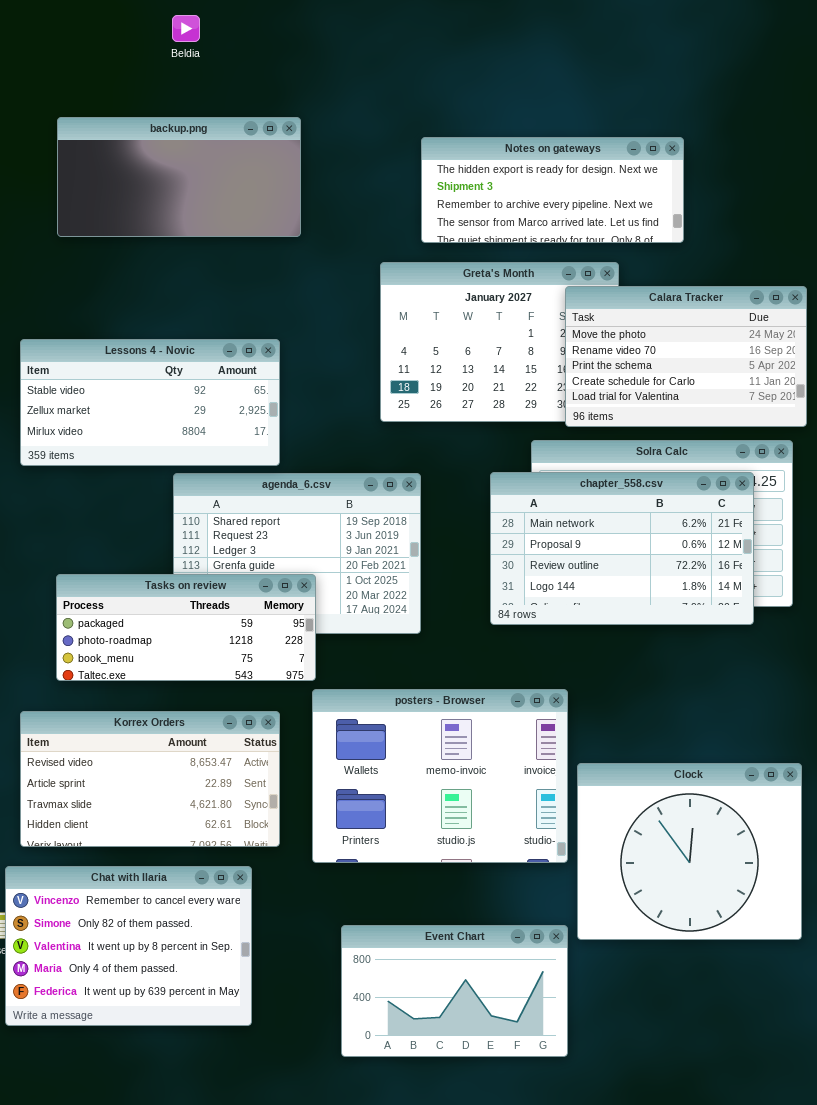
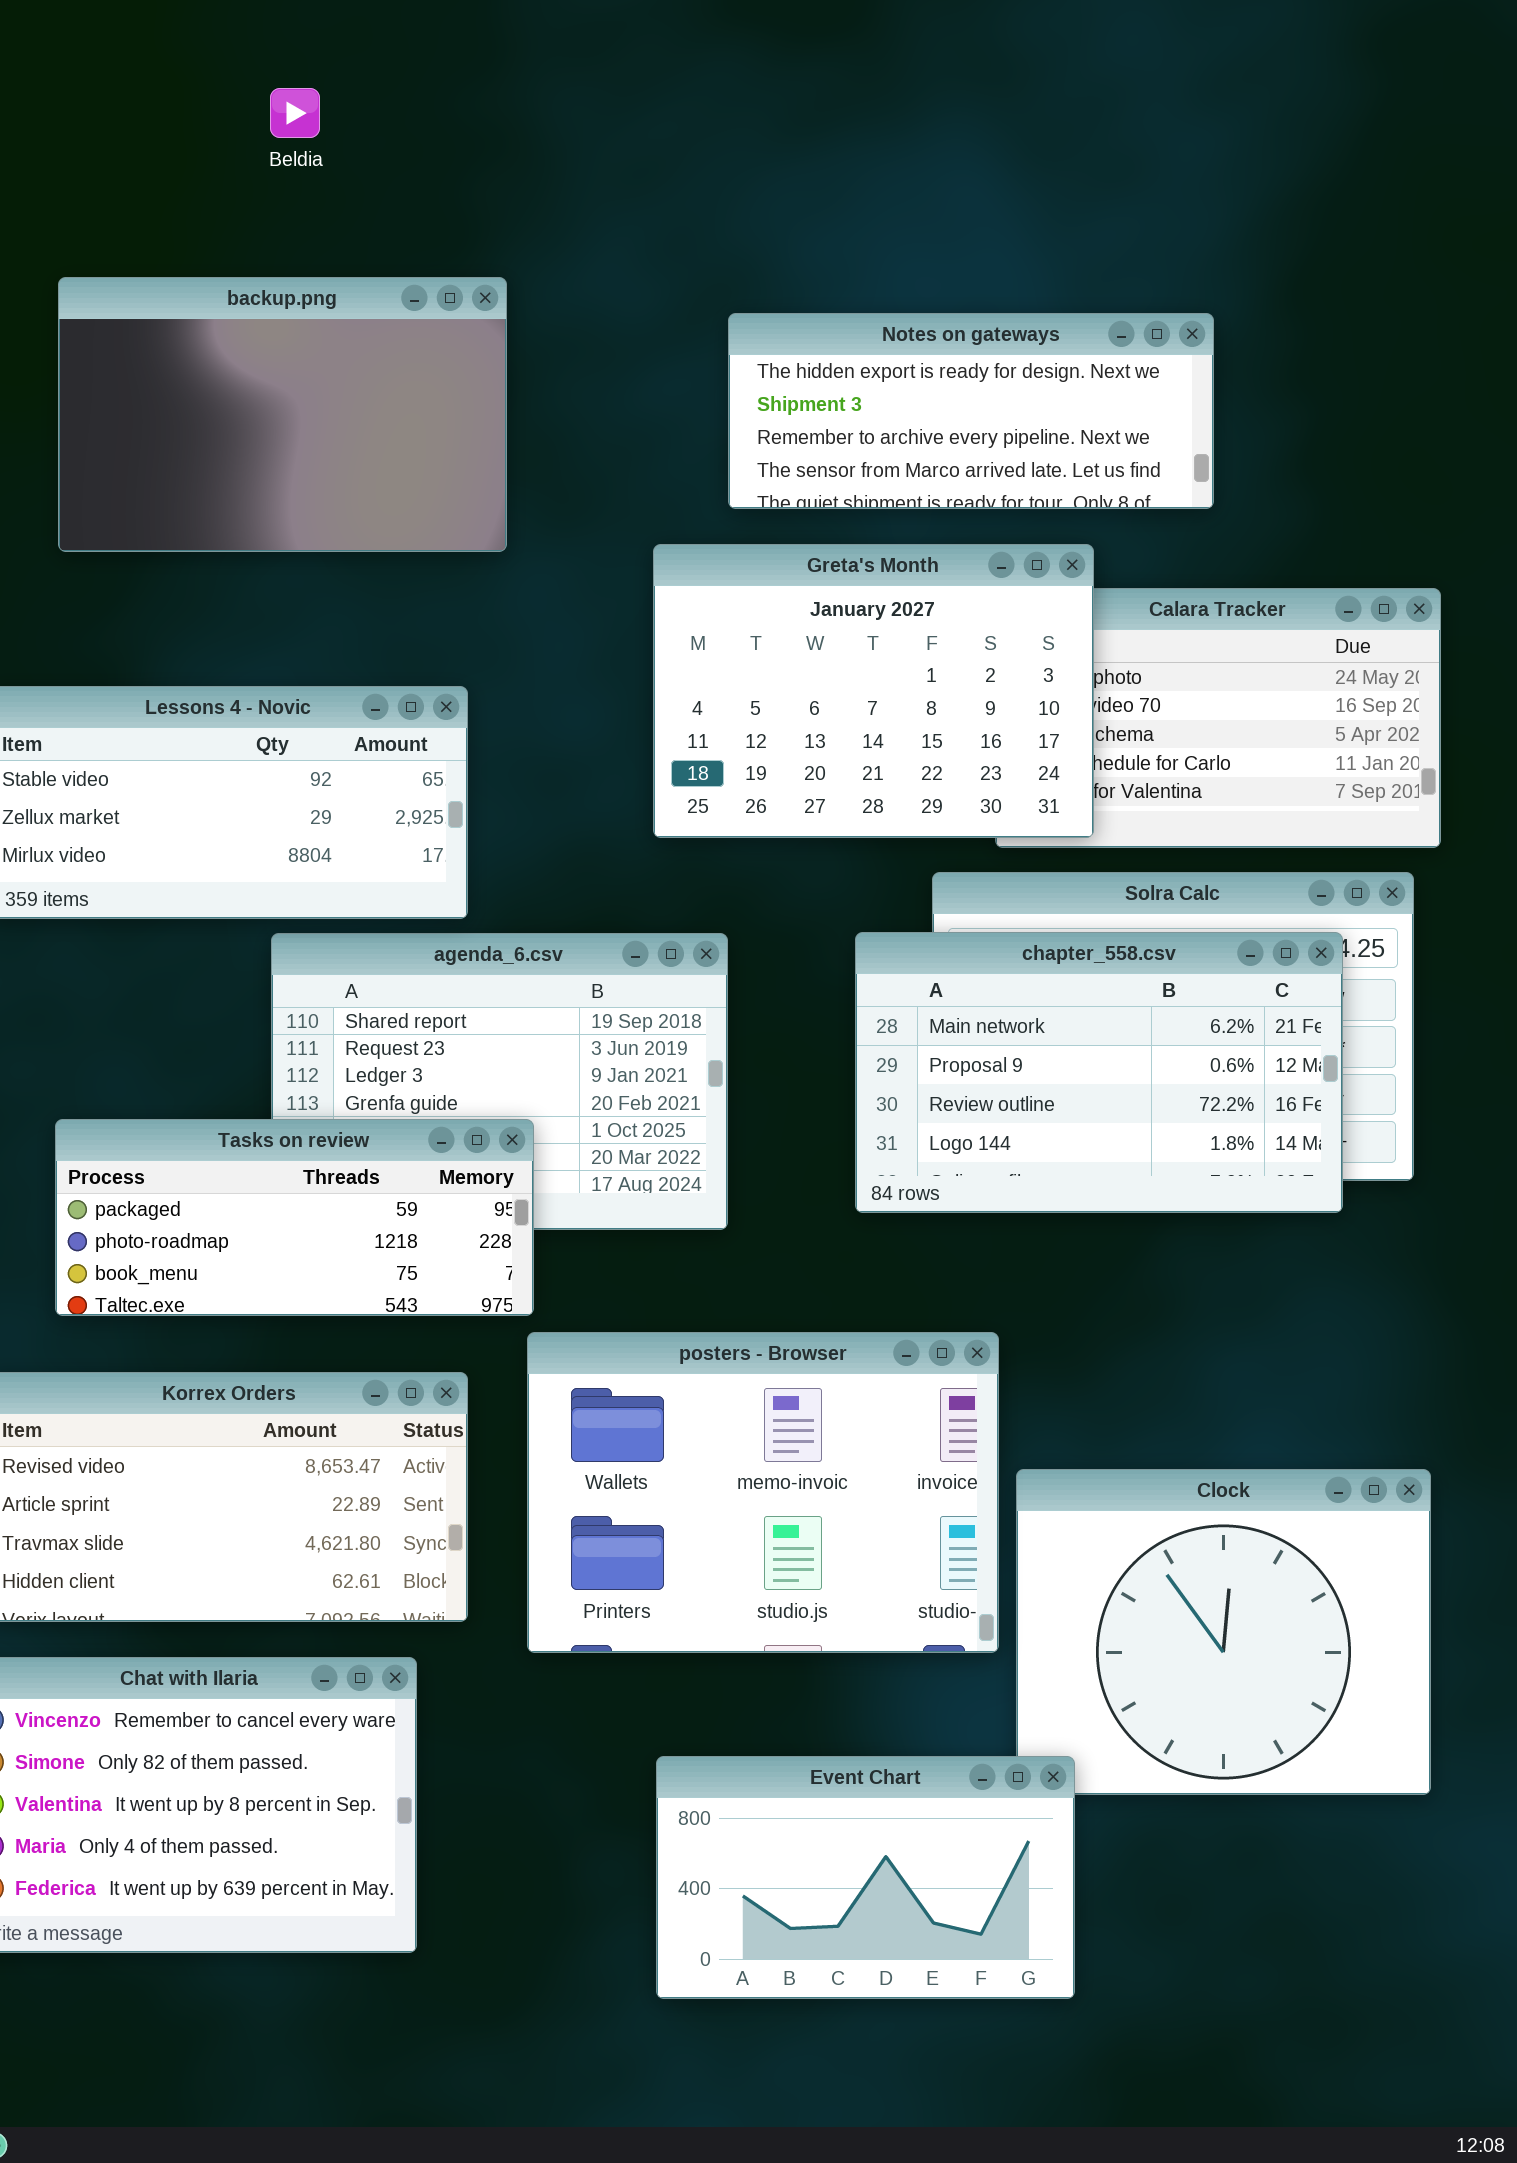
backup.png: [57,117,301,237] -> [58,277,507,552], resized
Greta's Month: [380,262,619,422] -> [653,544,1094,838], raised
Event Chart: [341,925,568,1057] -> [656,1756,1075,1999], moved

